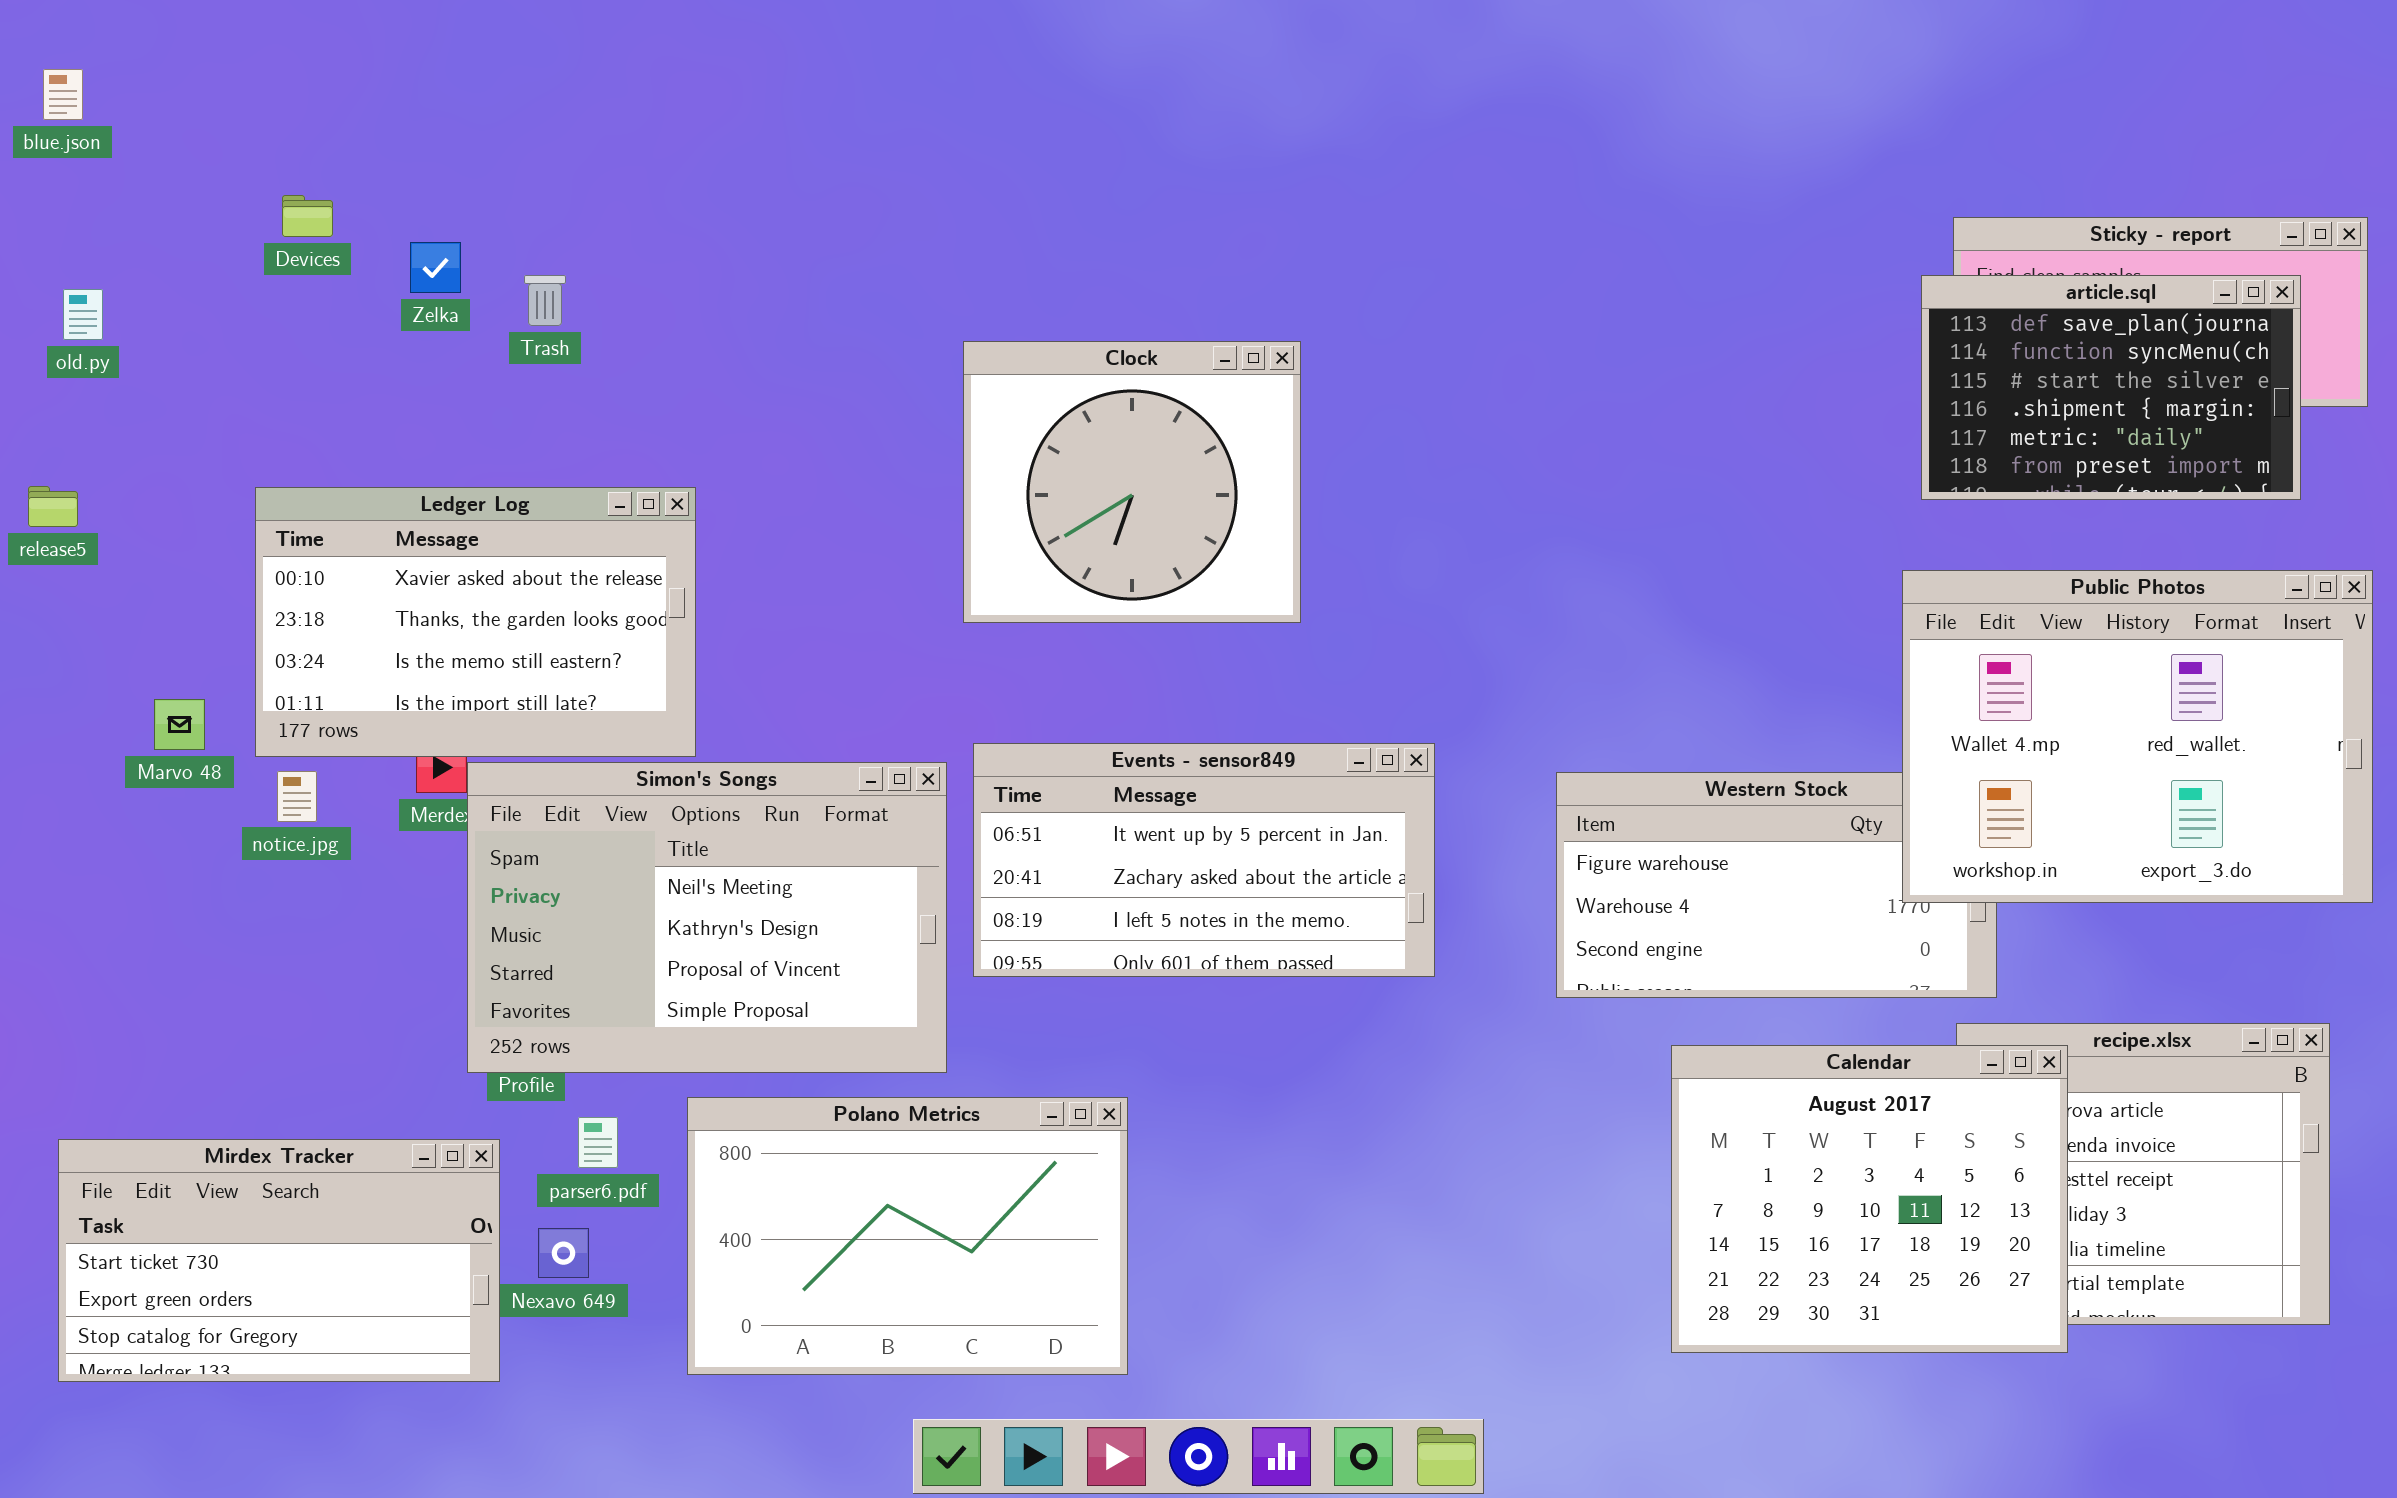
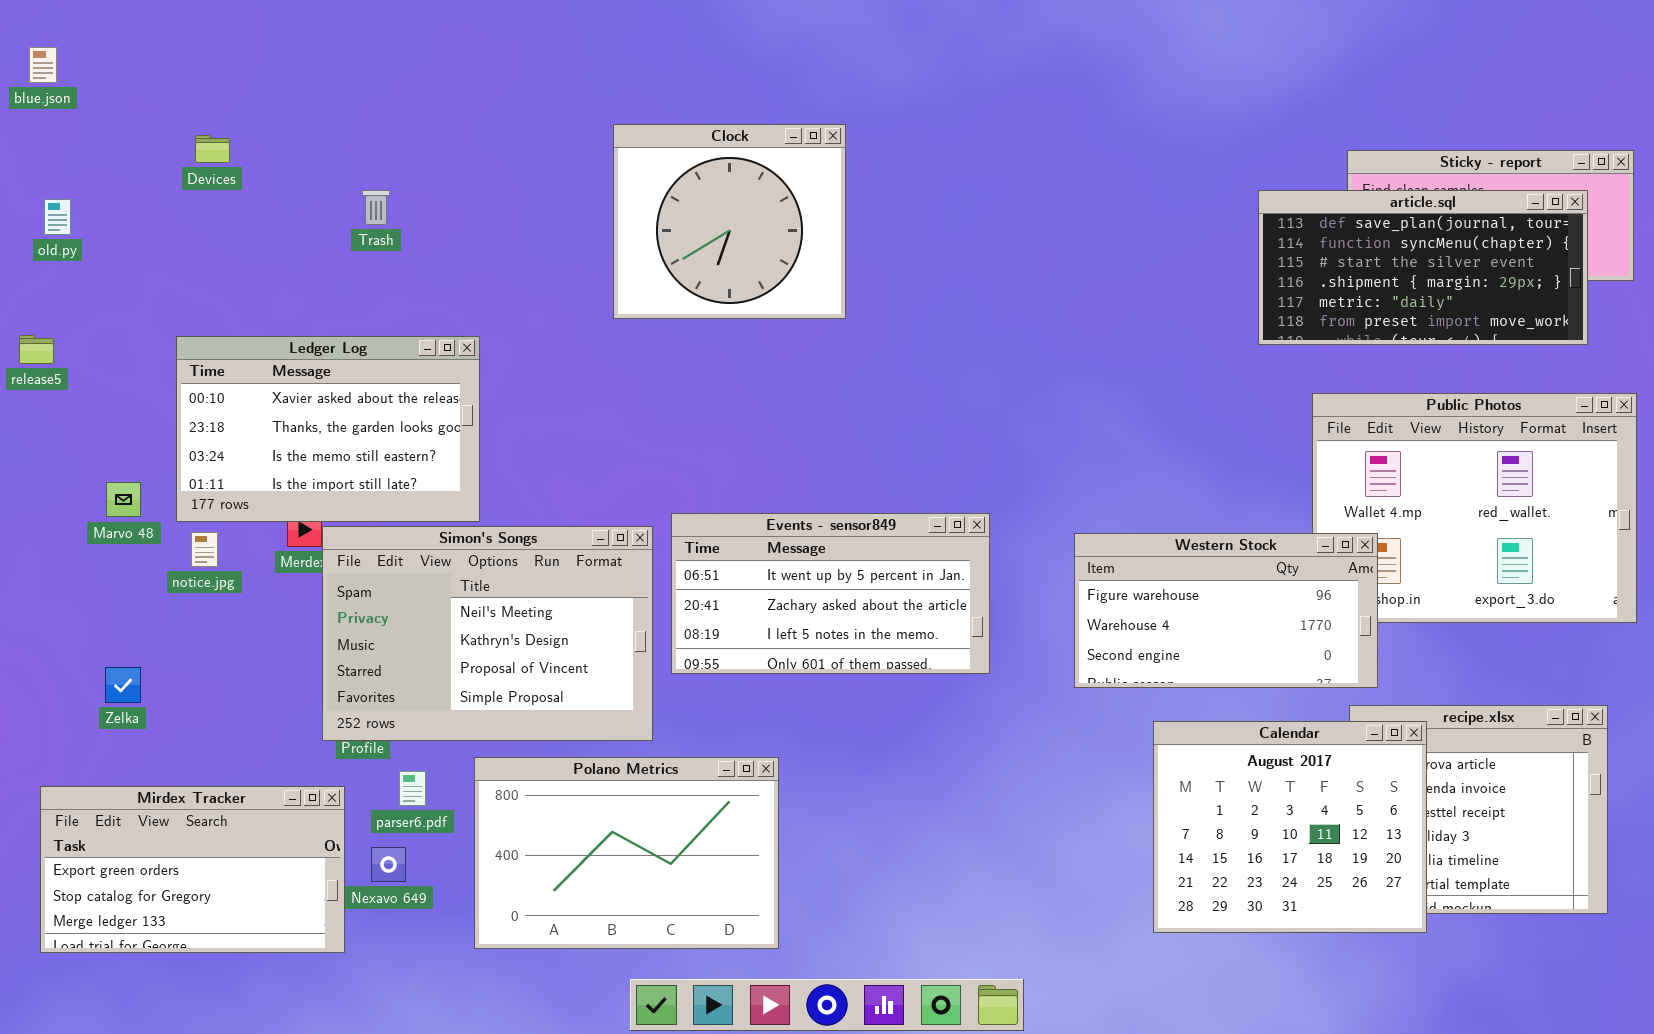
Zelka: [410,242,461,293] -> [105,667,141,703], moved
article.sql: [1921,275,2301,500] -> [1258,190,1588,345], resized
Clock: [963,341,1301,623] -> [613,124,846,319], moved
Western Stock: [1556,772,1997,998] -> [1074,533,1378,688], raised
Mirdex Tracker: [58,1139,500,1382] -> [40,786,345,953], scrolled down 1 row

